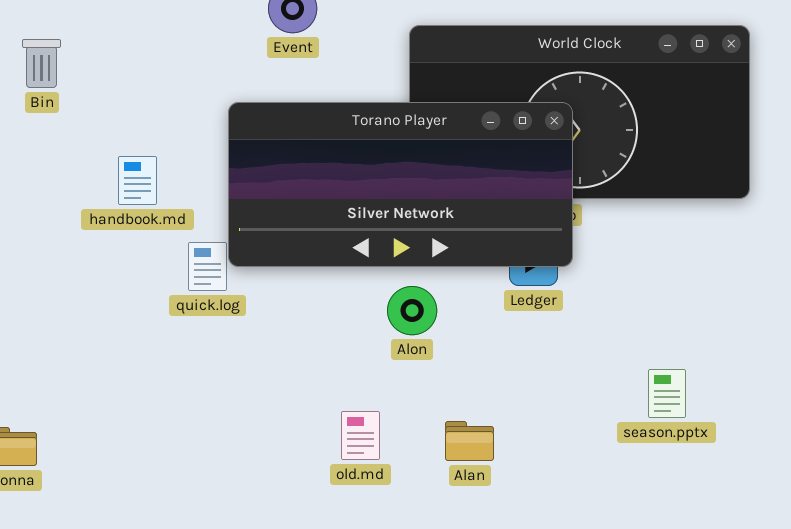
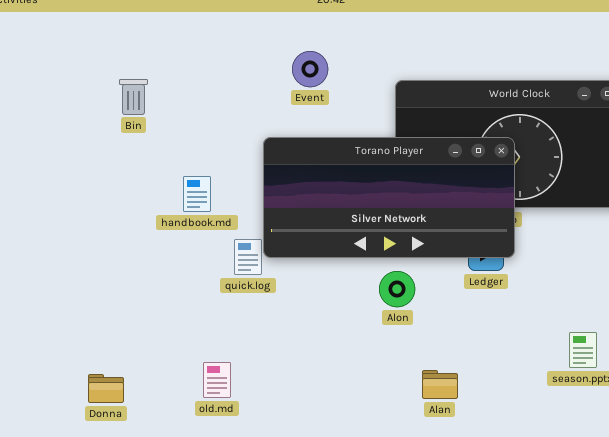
Bin: [22,39,61,88] -> [119,79,148,115], moved
old.md: [341,411,380,460] -> [203,362,231,398], moved

